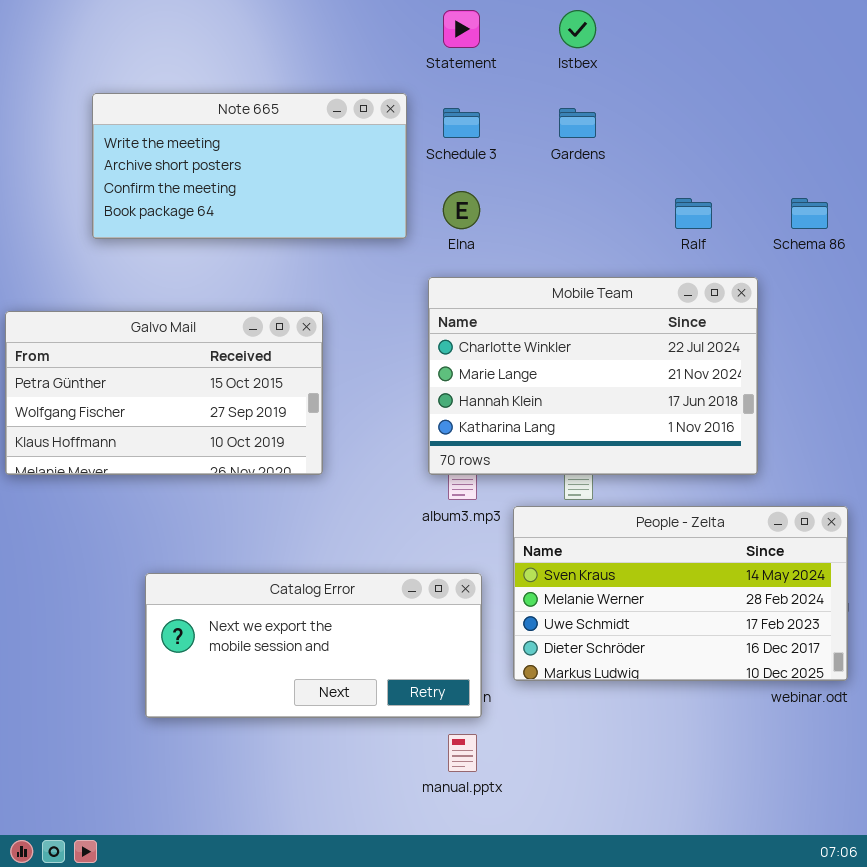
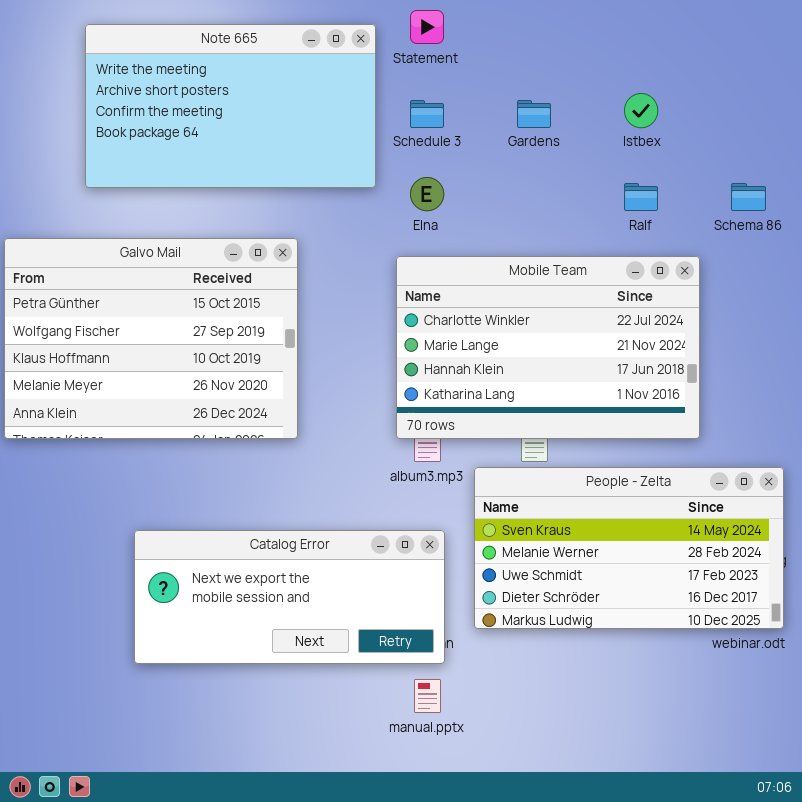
Istbex: [559,10,596,48] -> [624,93,658,128], moved
Note 665: [92,93,407,239] -> [85,24,376,188], moved, resized
Galvo Mail: [5,311,323,475] -> [4,238,298,439], resized

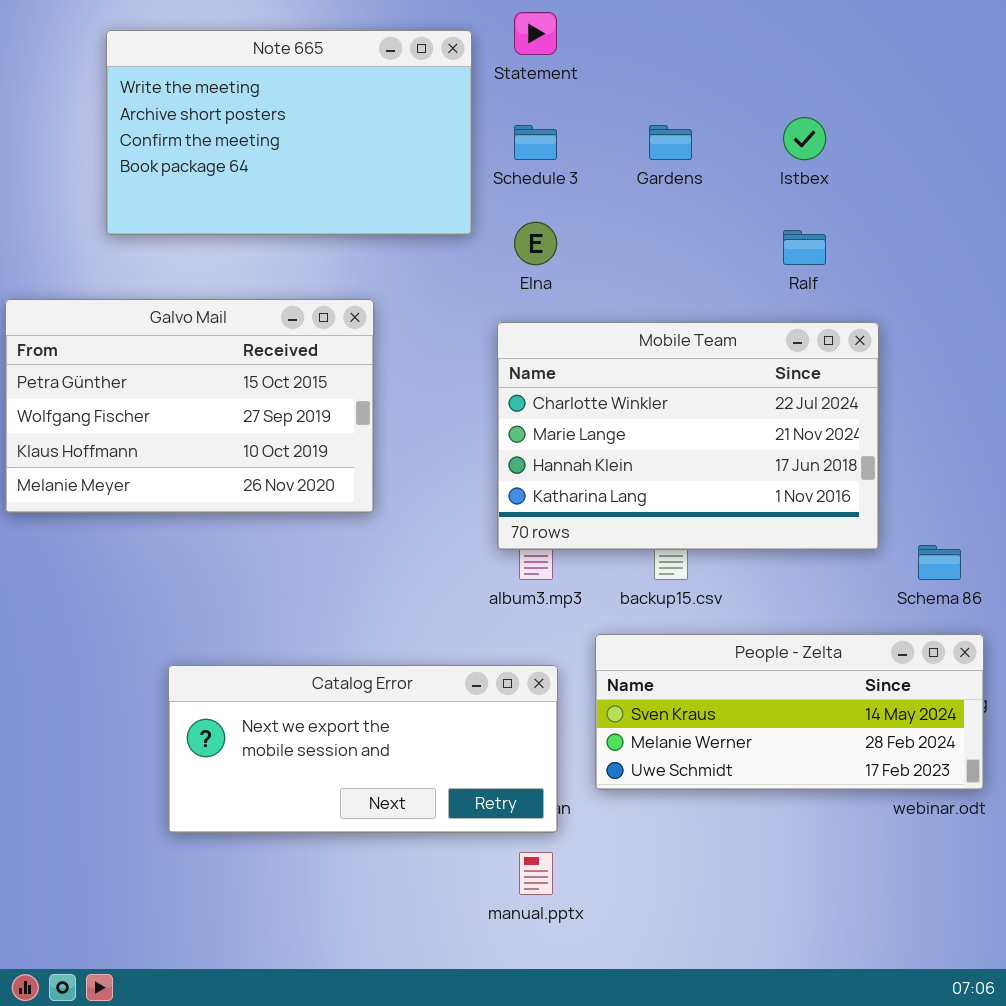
Schema 86: [731,183,766,211] -> [918,545,961,580], moved
Galvo Mail: [4,238,298,439] -> [5,299,374,513], resized
People - Zelta: [474,467,784,629] -> [595,634,984,790], resized

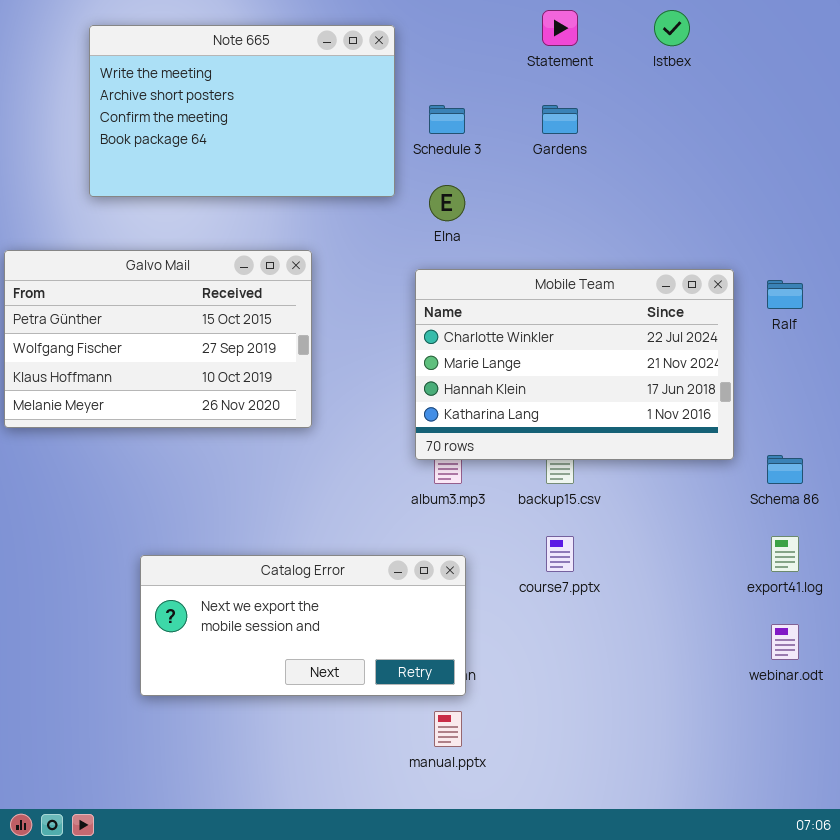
Statement: [514,12,557,55] -> [542,10,578,46], moved
Istbex: [783,117,826,160] -> [654,10,690,46], moved
Ralf: [783,230,826,265] -> [767,280,803,309], moved
People - Zelta: [595,634,984,790] -> none, closed

